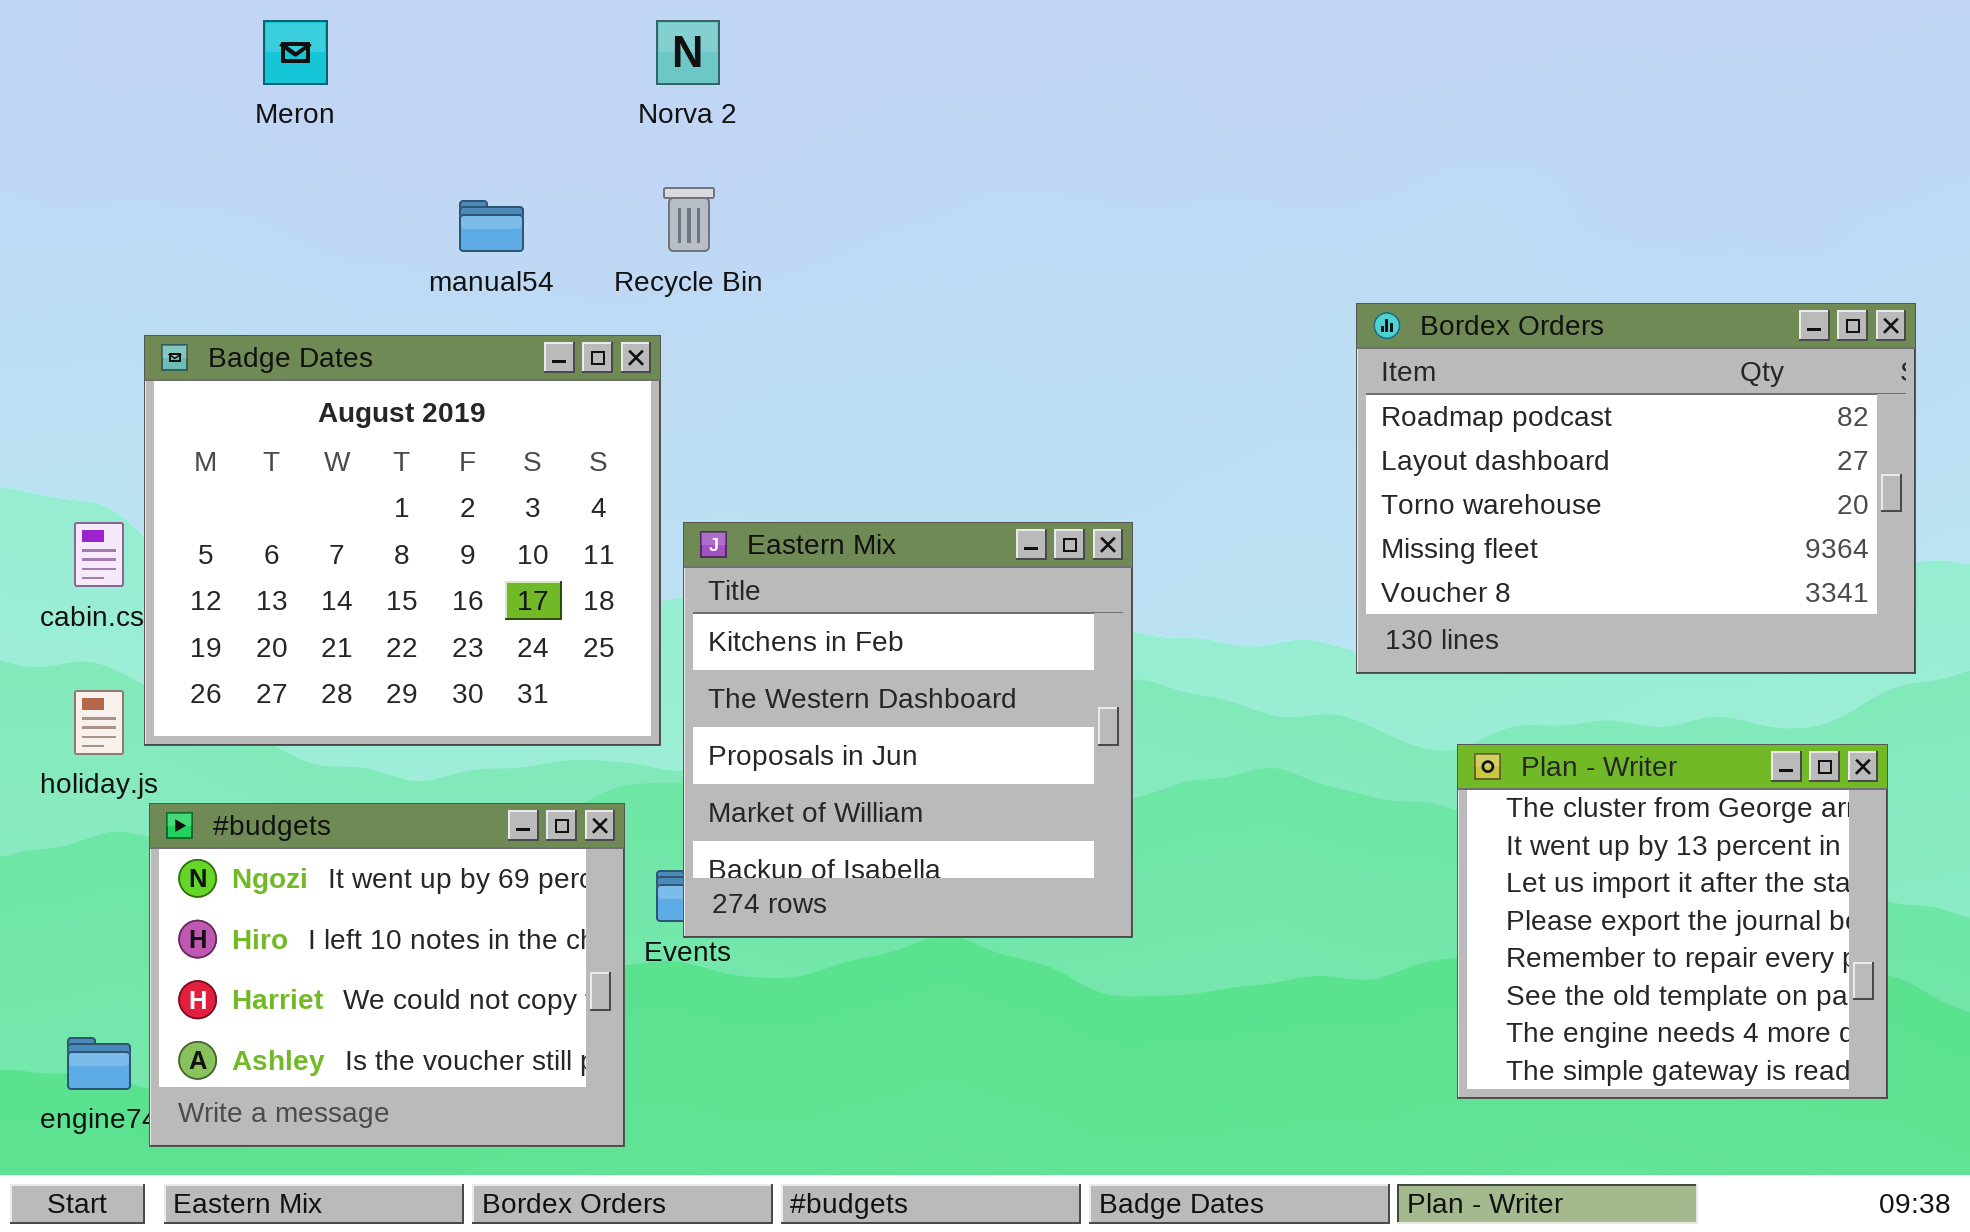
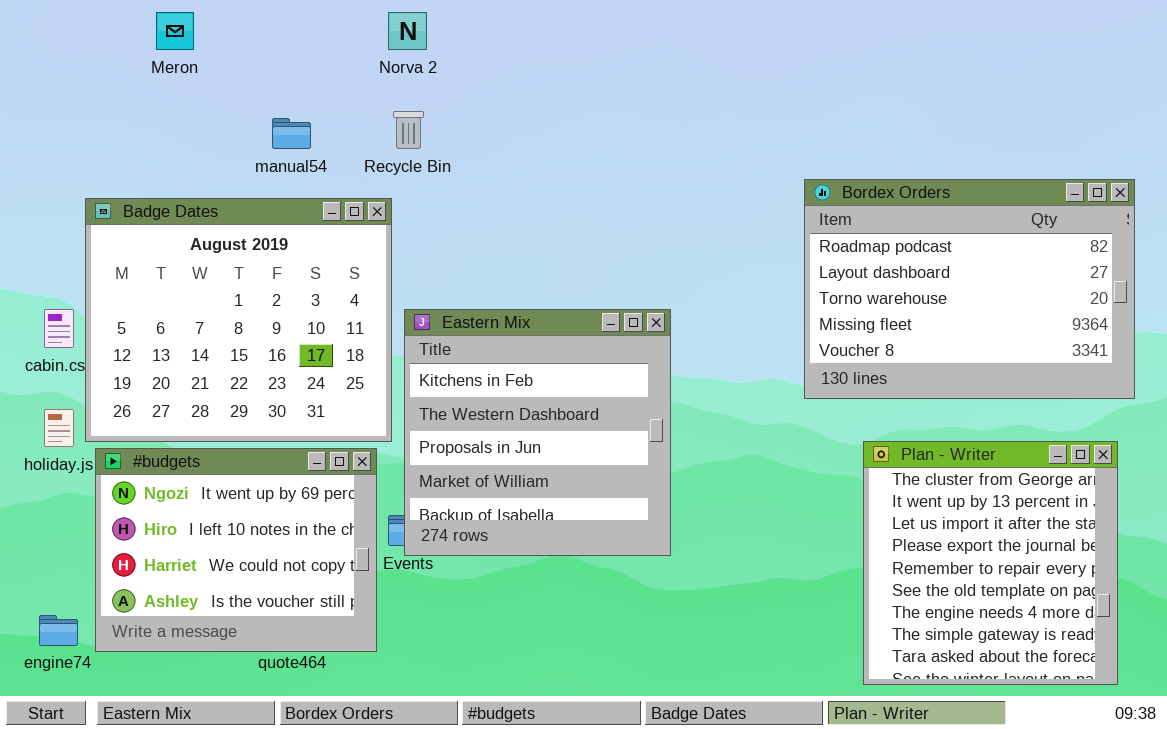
Plan - Writer: [1457,744,1888,1099] -> [863,441,1118,685], resized
#budgets: [149,803,625,1147] -> [95,448,377,652], moved

